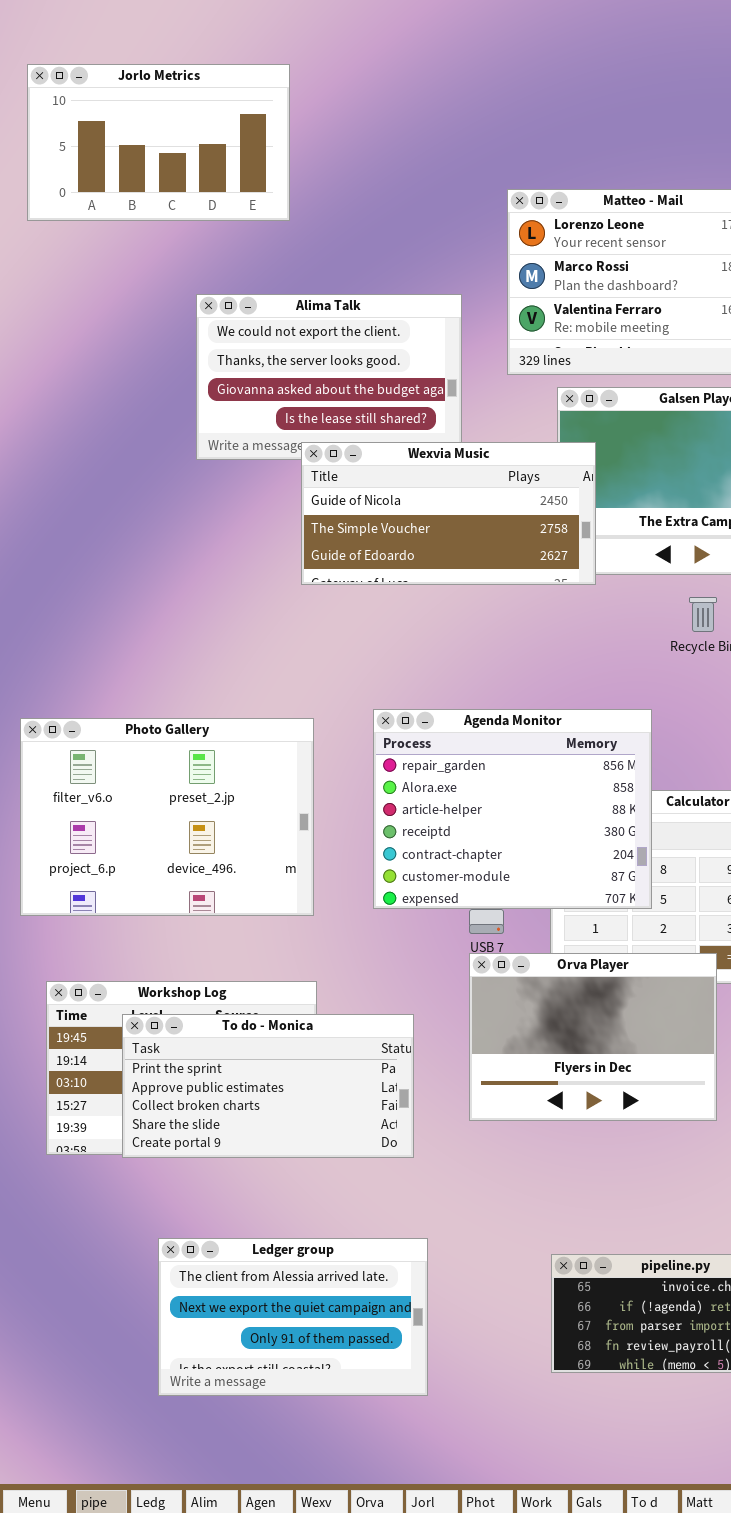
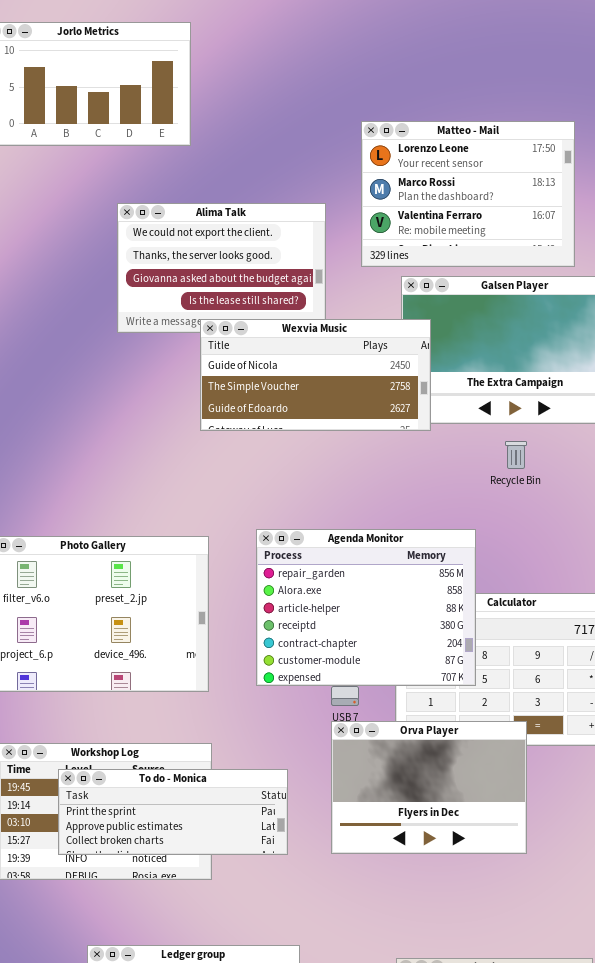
To do - Monica: [122,1014,414,1158] -> [58,769,288,855], resized

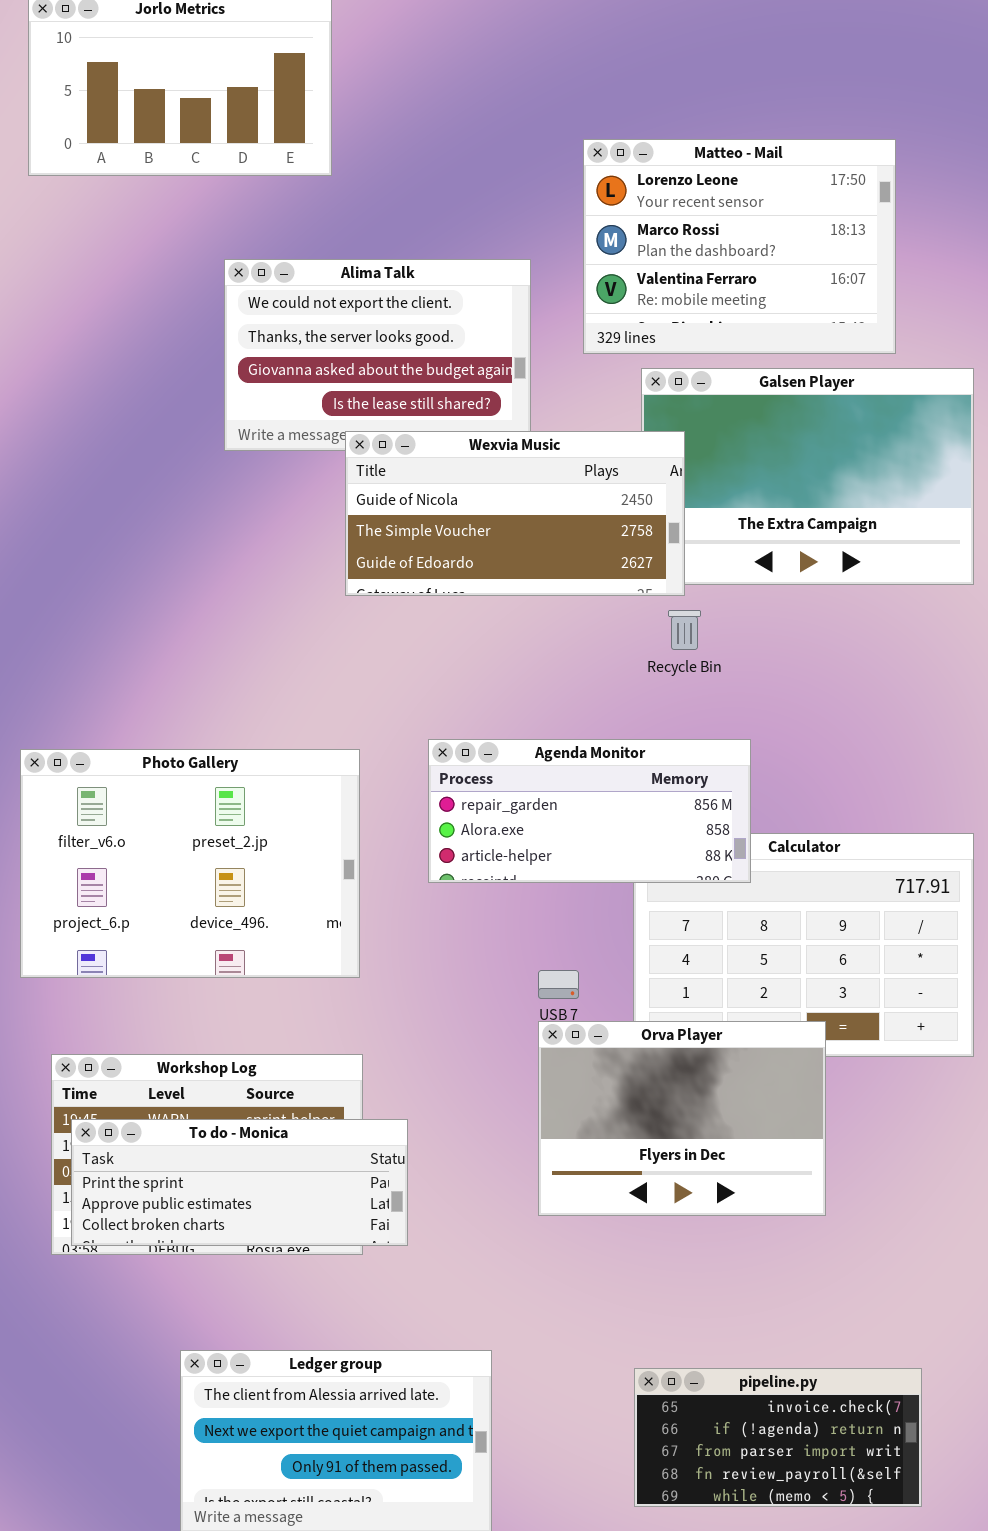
Recycle Bin: [505,441,527,469] -> [668,610,701,650], moved
Agenda Monitor: [256,529,476,686] -> [428,739,751,883], resized
To do - Monica: [58,769,288,855] -> [71,1119,408,1246], moved

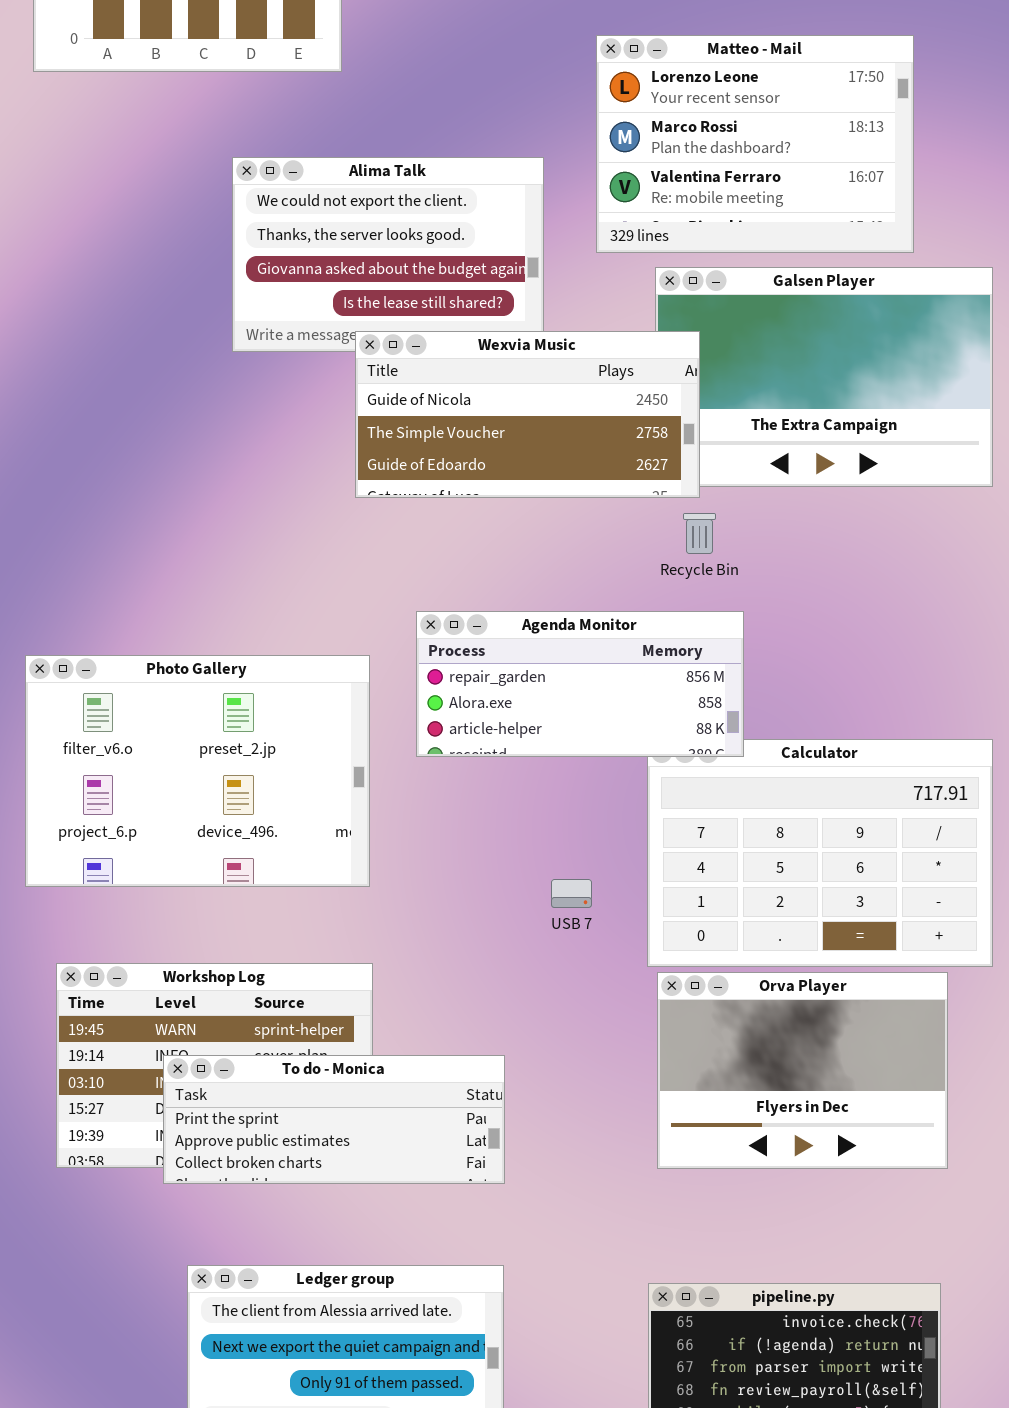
Agenda Monitor: [428,739,751,883] -> [416,611,744,757], moved
Orva Player: [538,1021,826,1216] -> [657,972,948,1169], moved
To do - Monica: [71,1119,408,1246] -> [163,1055,505,1184], moved

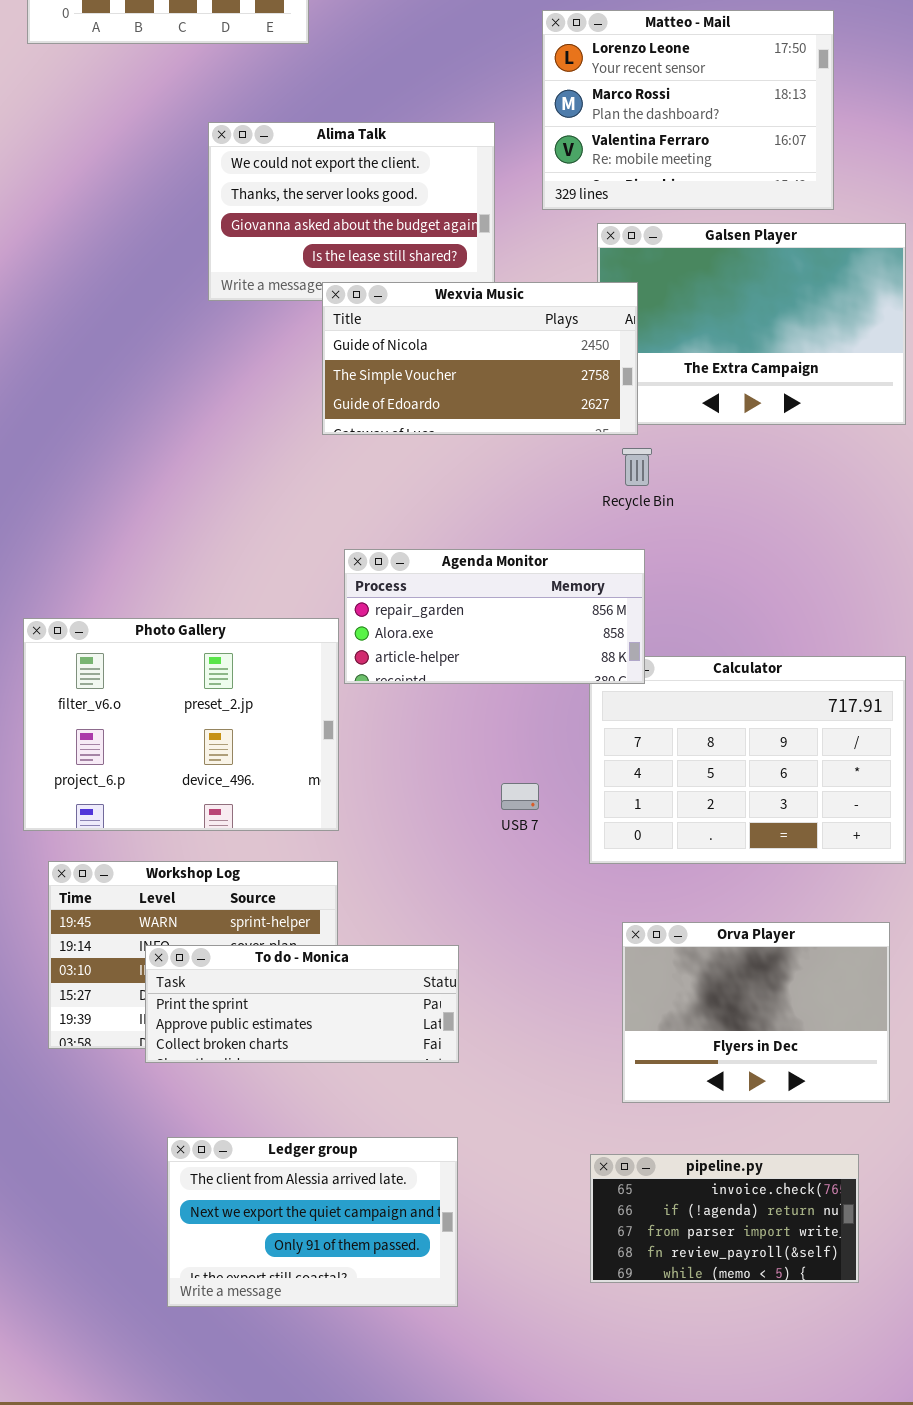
Agenda Monitor: [416,611,744,757] -> [344,549,645,684], moved
Photo Gallery: [25,655,370,887] -> [23,618,339,831], moved
Orva Player: [657,972,948,1169] -> [622,922,890,1103], moved

